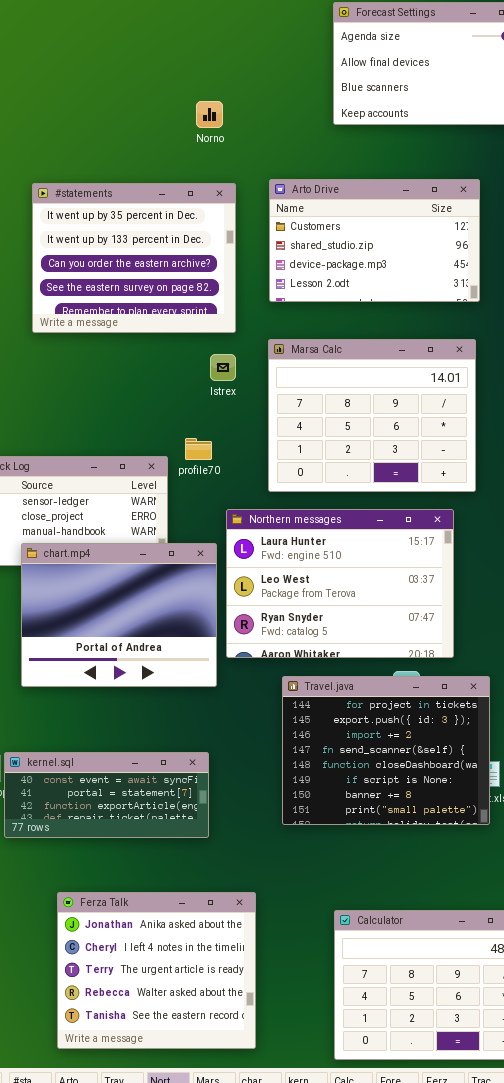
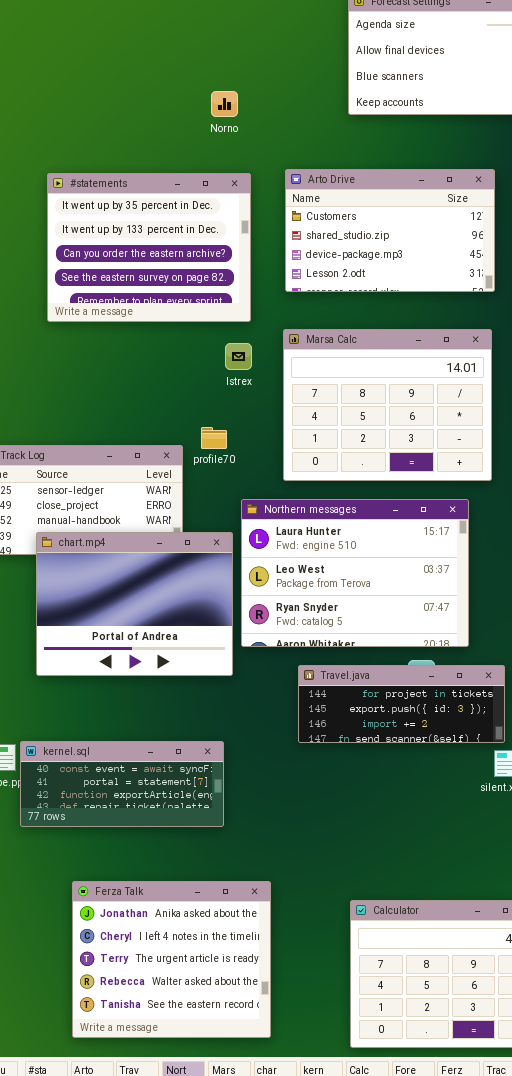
Travel.java: [282,676,490,825] -> [298,665,505,743], resized

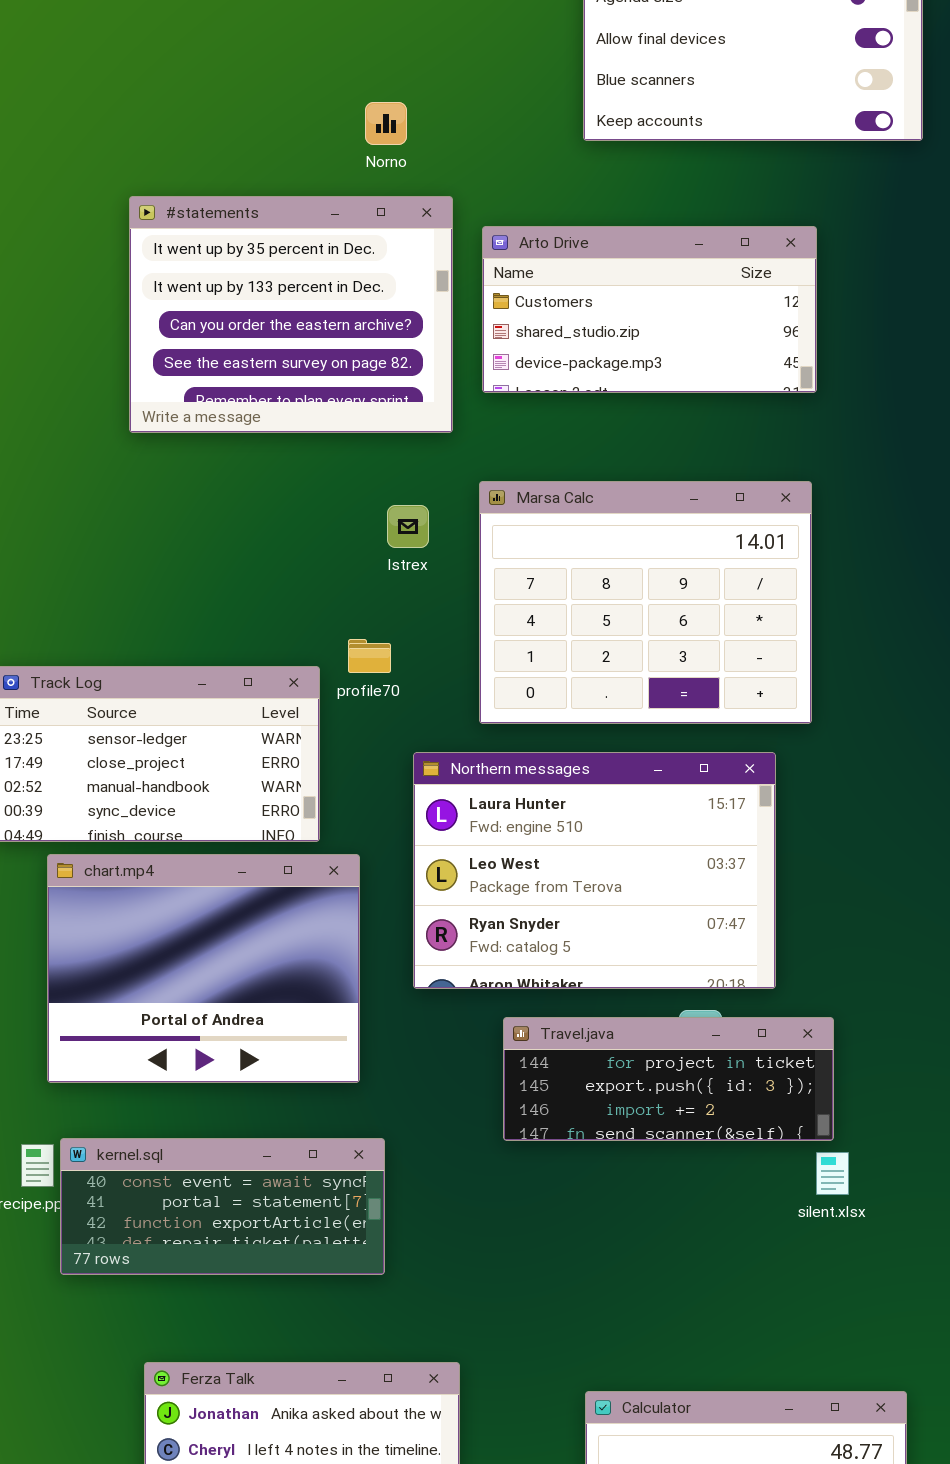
Arto Drive: [285,169,495,292] -> [482,226,817,393], resized
#statements: [47,173,251,322] -> [129,196,453,433], moved
chart.mp4: [36,532,233,676] -> [47,854,360,1083], moved

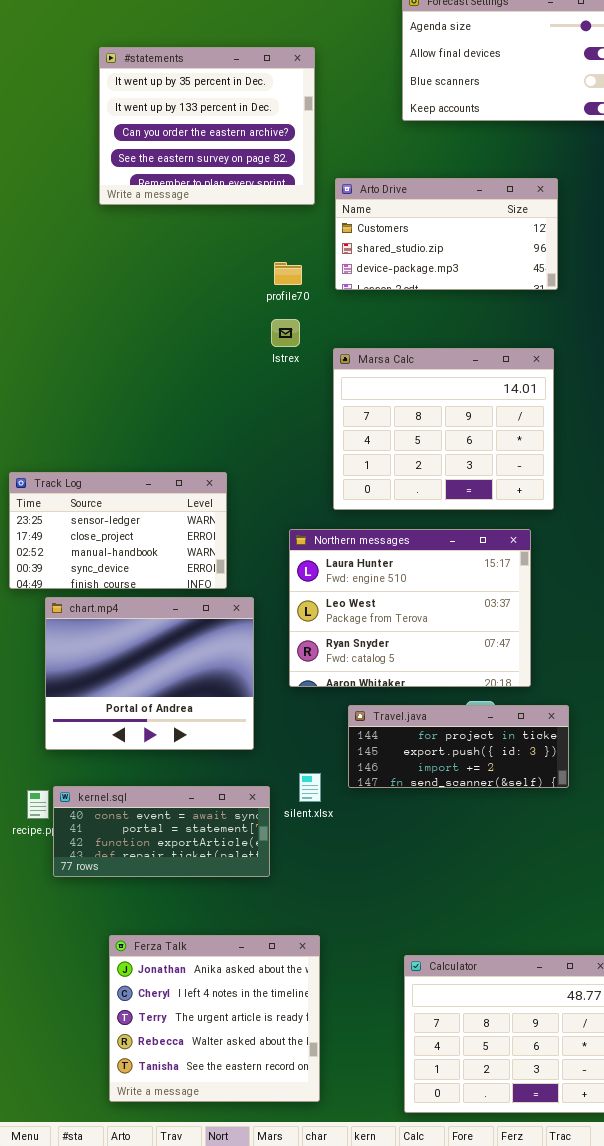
#statements: [129,196,453,433] -> [99,47,315,205], moved
Istrex: [387,505,429,548] -> [271,319,300,347], moved
profile70: [348,639,391,673] -> [274,262,302,285], moved
silent.xlsx: [816,1152,849,1195] -> [299,773,321,802], moved

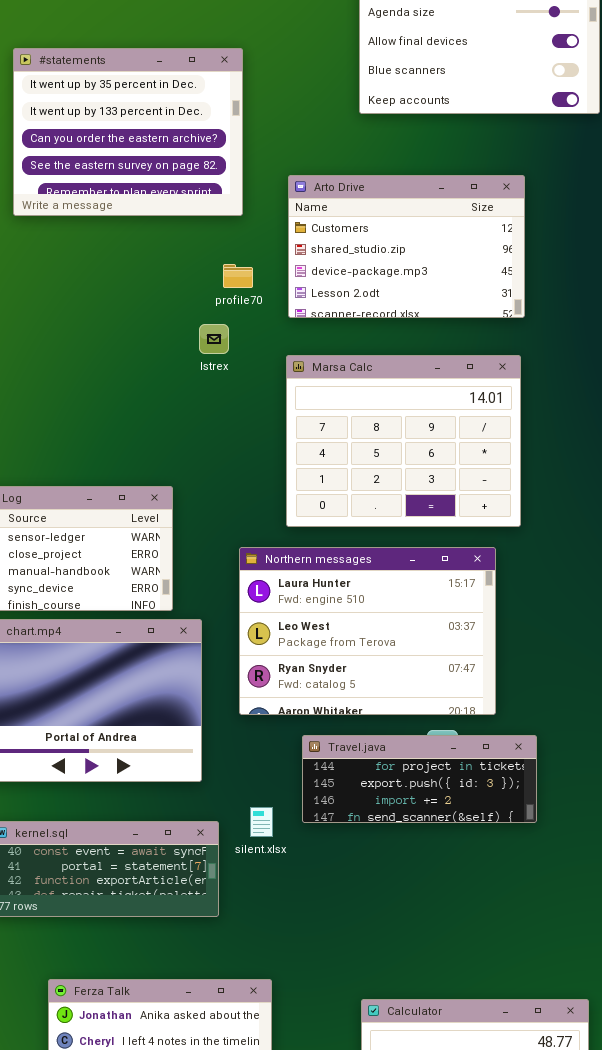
#statements: [99,47,315,205] -> [13,48,243,216], moved
Arto Drive: [335,178,558,290] -> [288,175,525,318], resized
Istrex: [271,319,300,347] -> [199,324,229,354], moved

